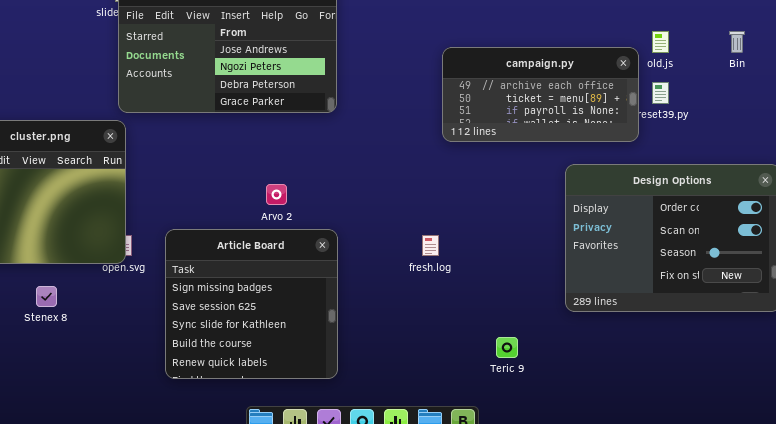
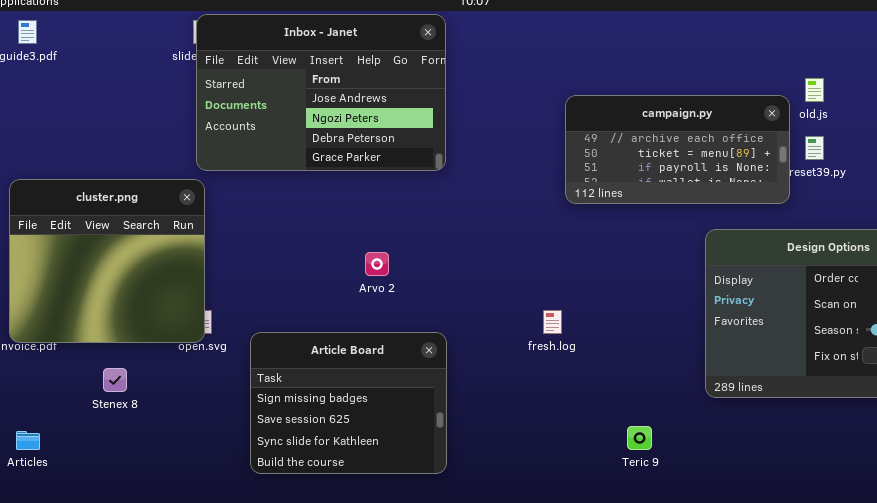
Article Board: [165,229,338,379] -> [250,332,447,474], resized

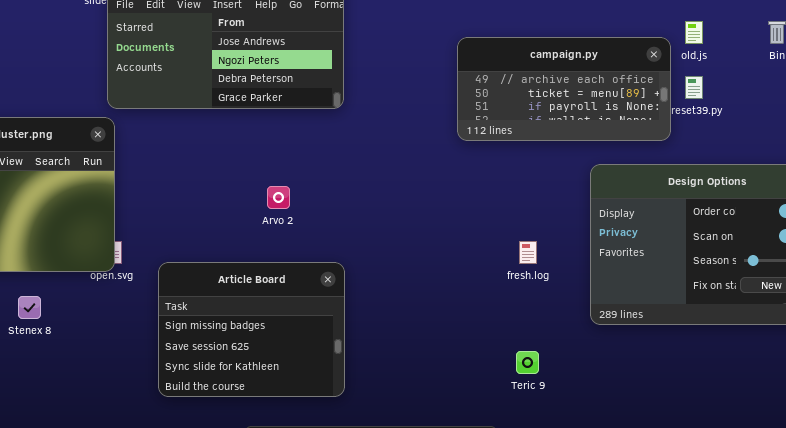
fresh.log: [543,310,562,334] -> [519,241,537,264], moved

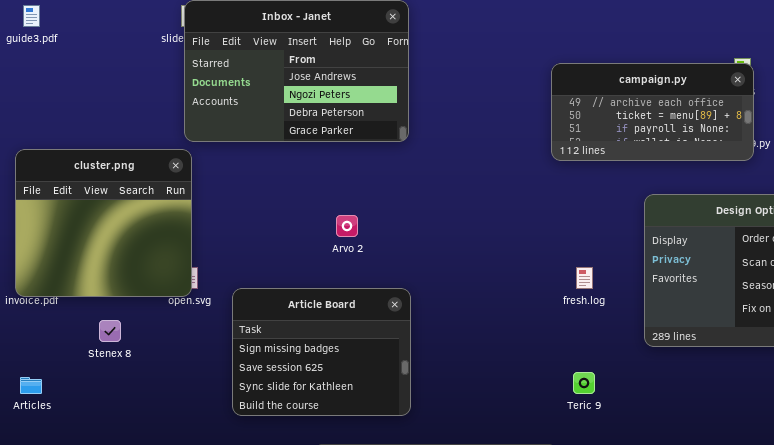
campaign.py: [457,37,671,141] -> [551,63,754,161], moved

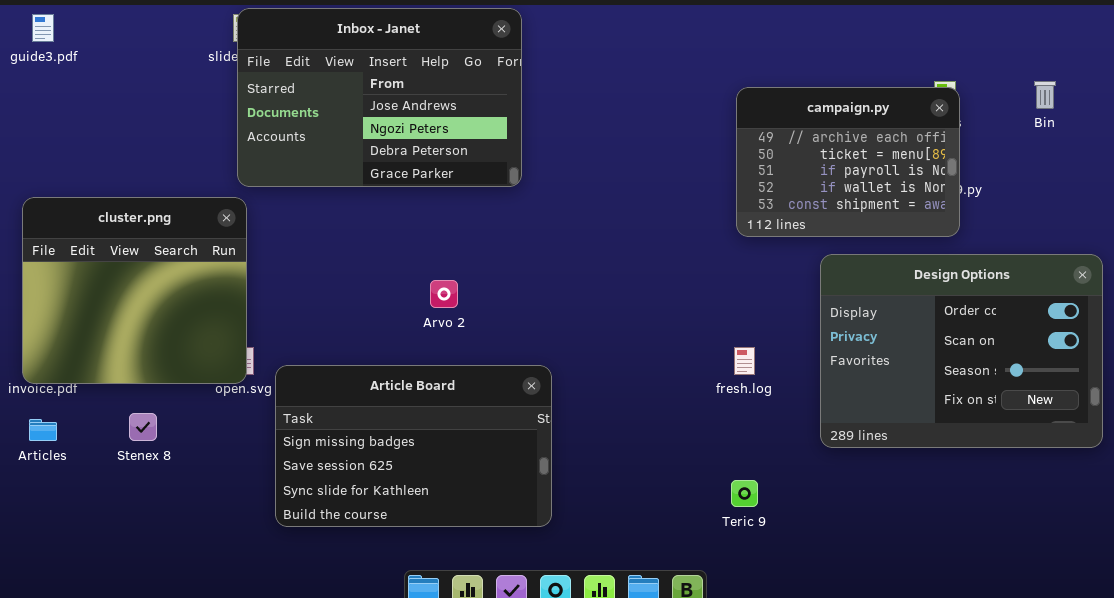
campaign.py: [551,63,754,161] -> [736,87,960,237], resized
Article Board: [232,288,411,416] -> [275,365,552,527], moved, resized
Articles: [20,377,42,394] -> [29,419,57,441], moved

